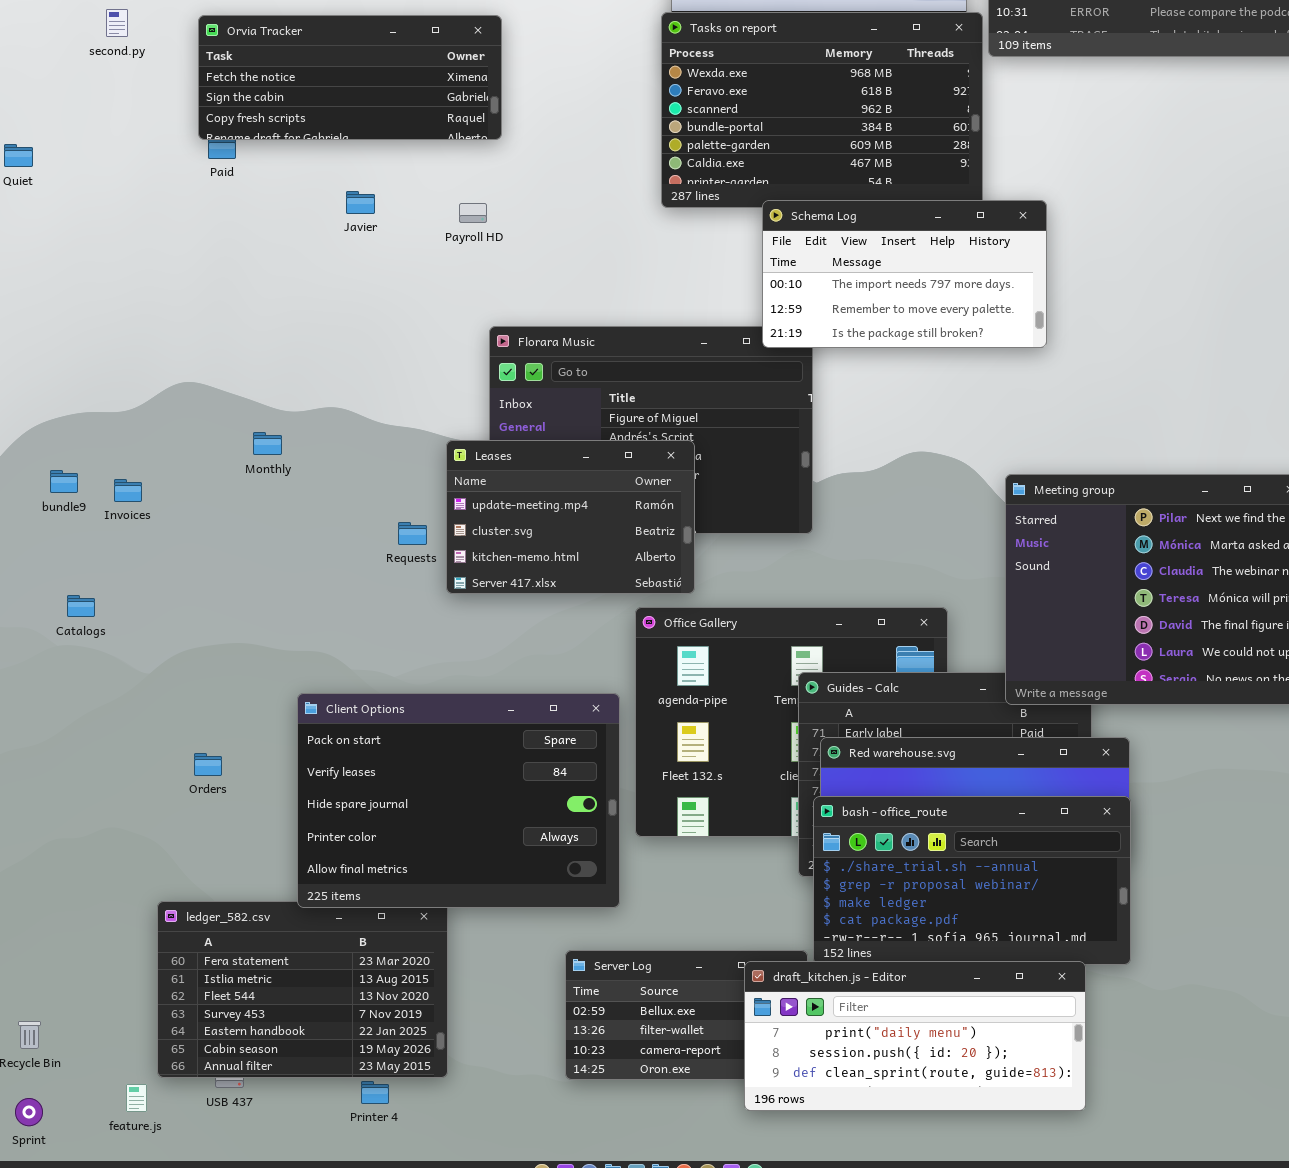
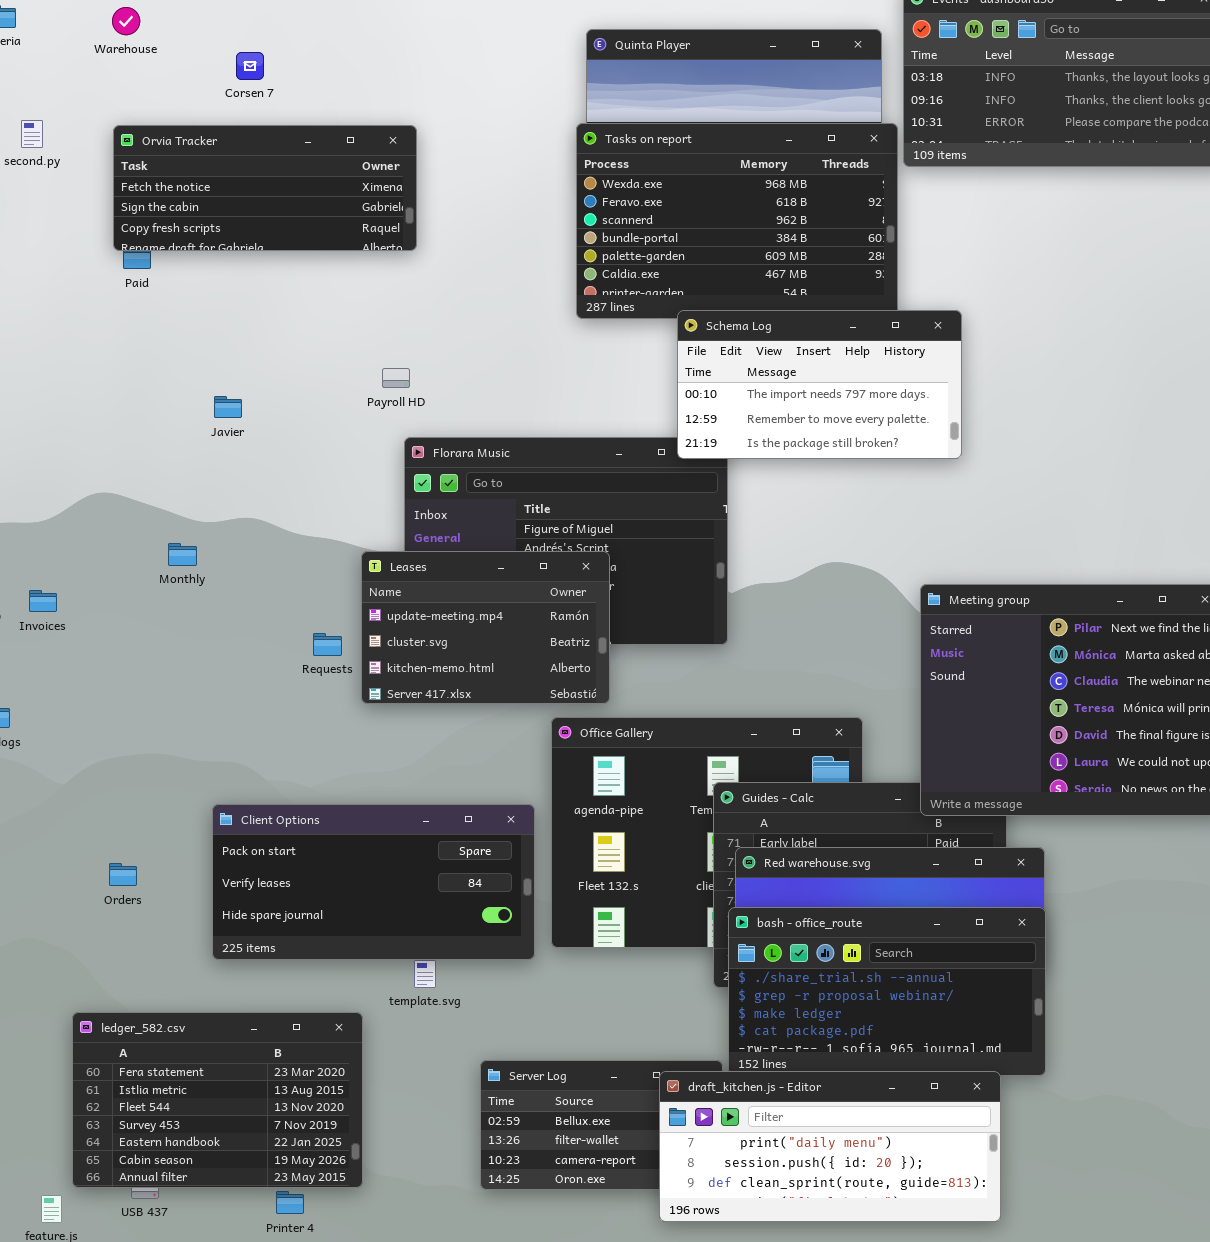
Javier: [346,191,375,214] -> [214,396,242,418], moved
Payroll HD: [459,203,487,223] -> [382,368,410,388], moved
Client Options: [297,693,620,908] -> [212,804,535,960], resized

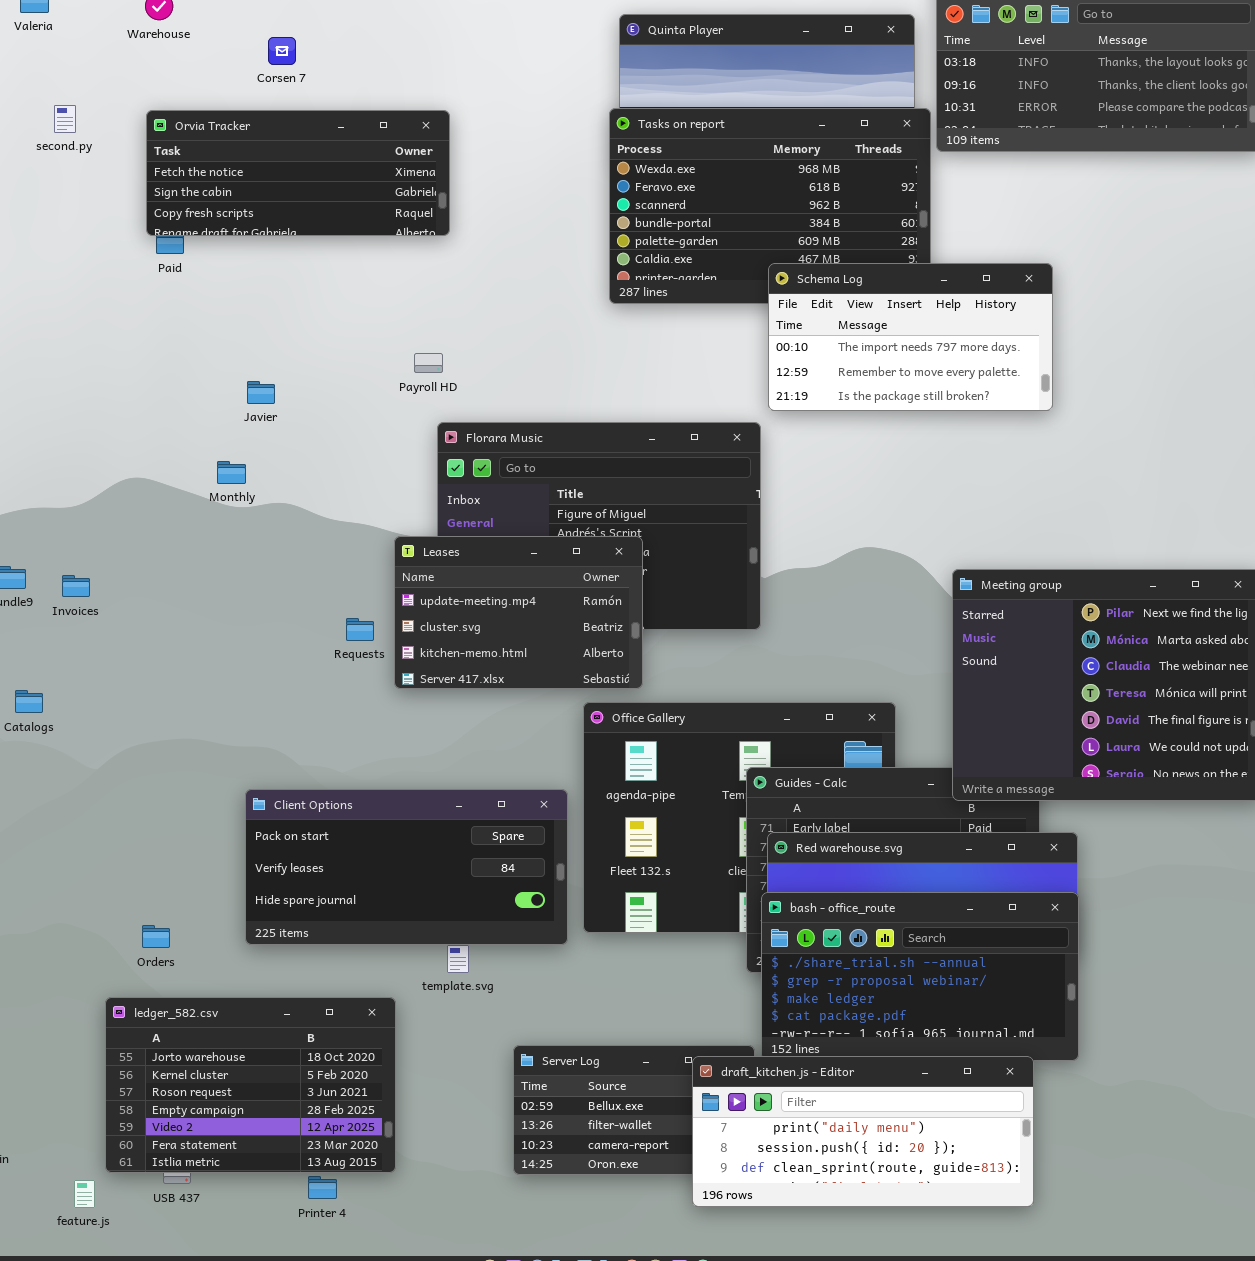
Schema Log: [677,310,962,459] -> [768,263,1053,411], moved
Monthly: [168,543,197,566] -> [217,461,246,484], moved
Orders: [109,863,137,886] -> [142,925,170,948], moved
ledger_582.csv: [72,1012,363,1188] -> [105,997,396,1173], scrolled up 5 rows

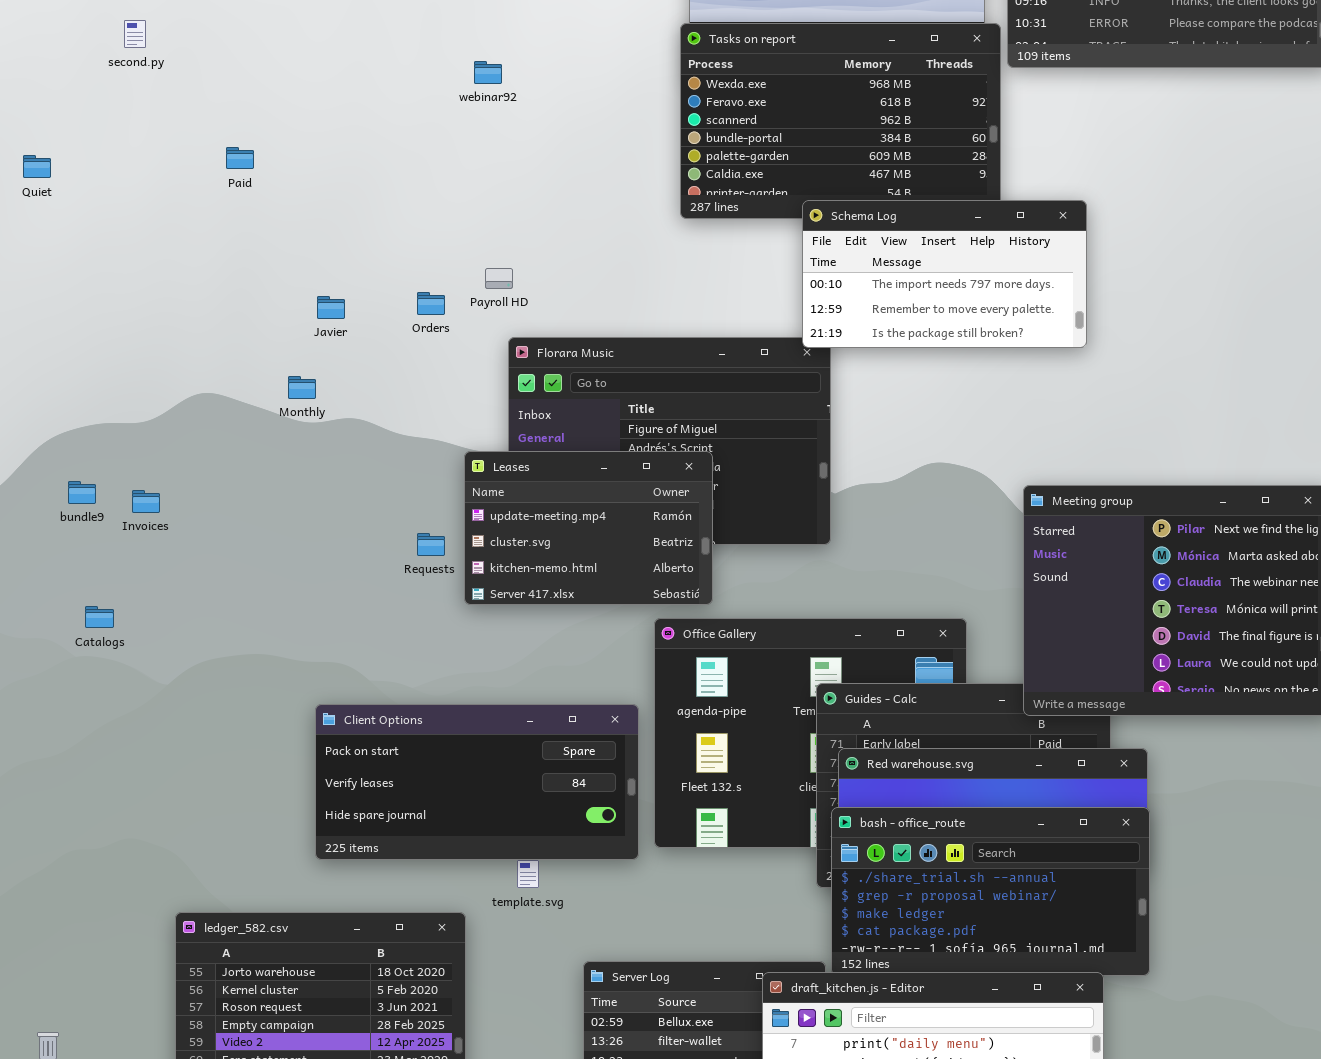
Orvia Tracker: [146,110,450,236] -> none, closed
Schema Log: [768,263,1053,411] -> [802,200,1087,348], moved
Orders: [142,925,170,948] -> [417,292,445,315], moved

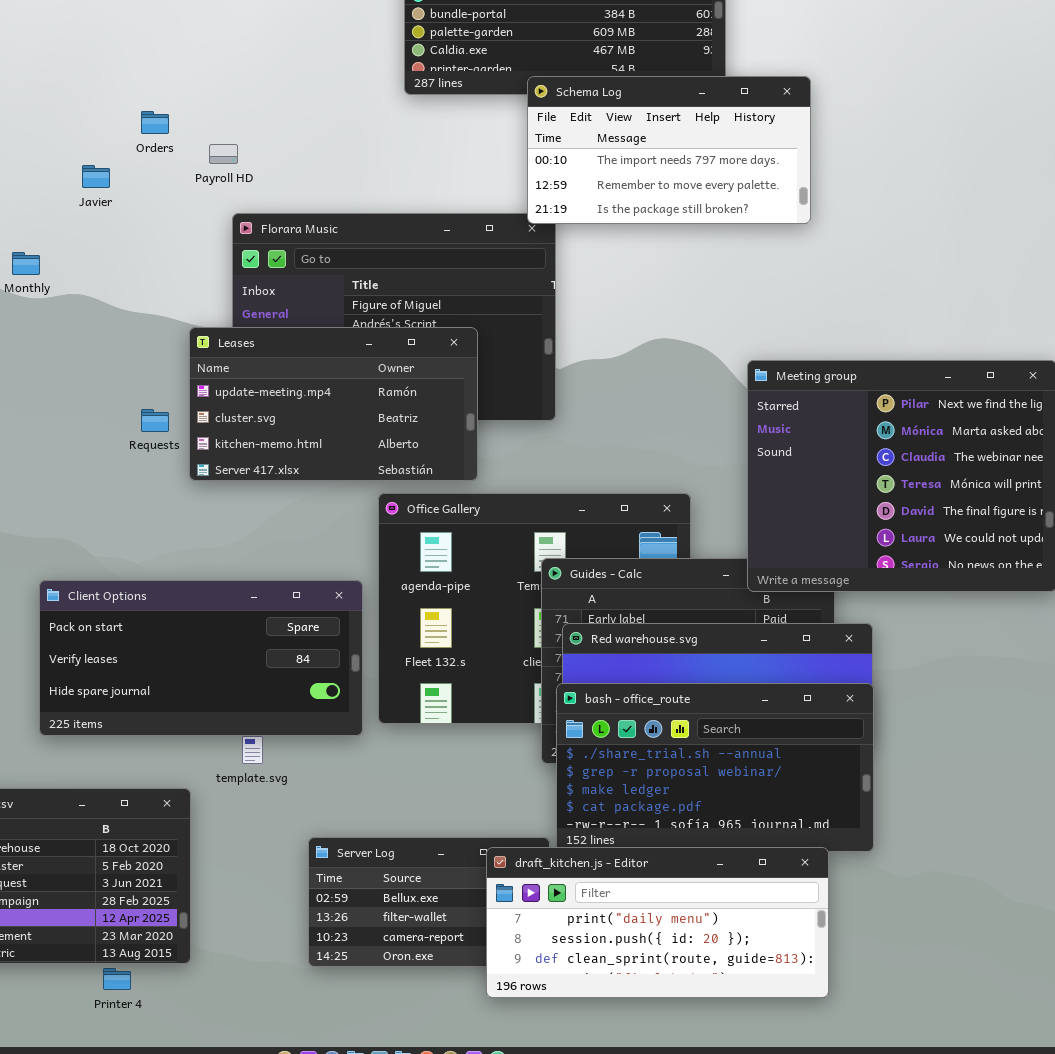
Orders: [417,292,445,315] -> [141,111,169,134], moved
Javier: [317,296,345,319] -> [82,165,110,188], moved
Leases: [464,451,713,605] -> [189,327,478,481], resized

